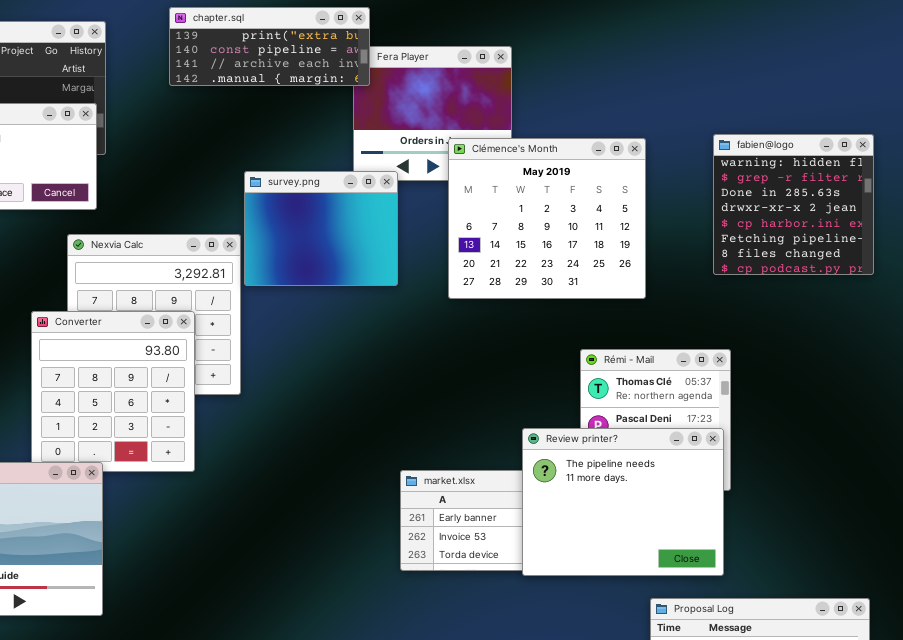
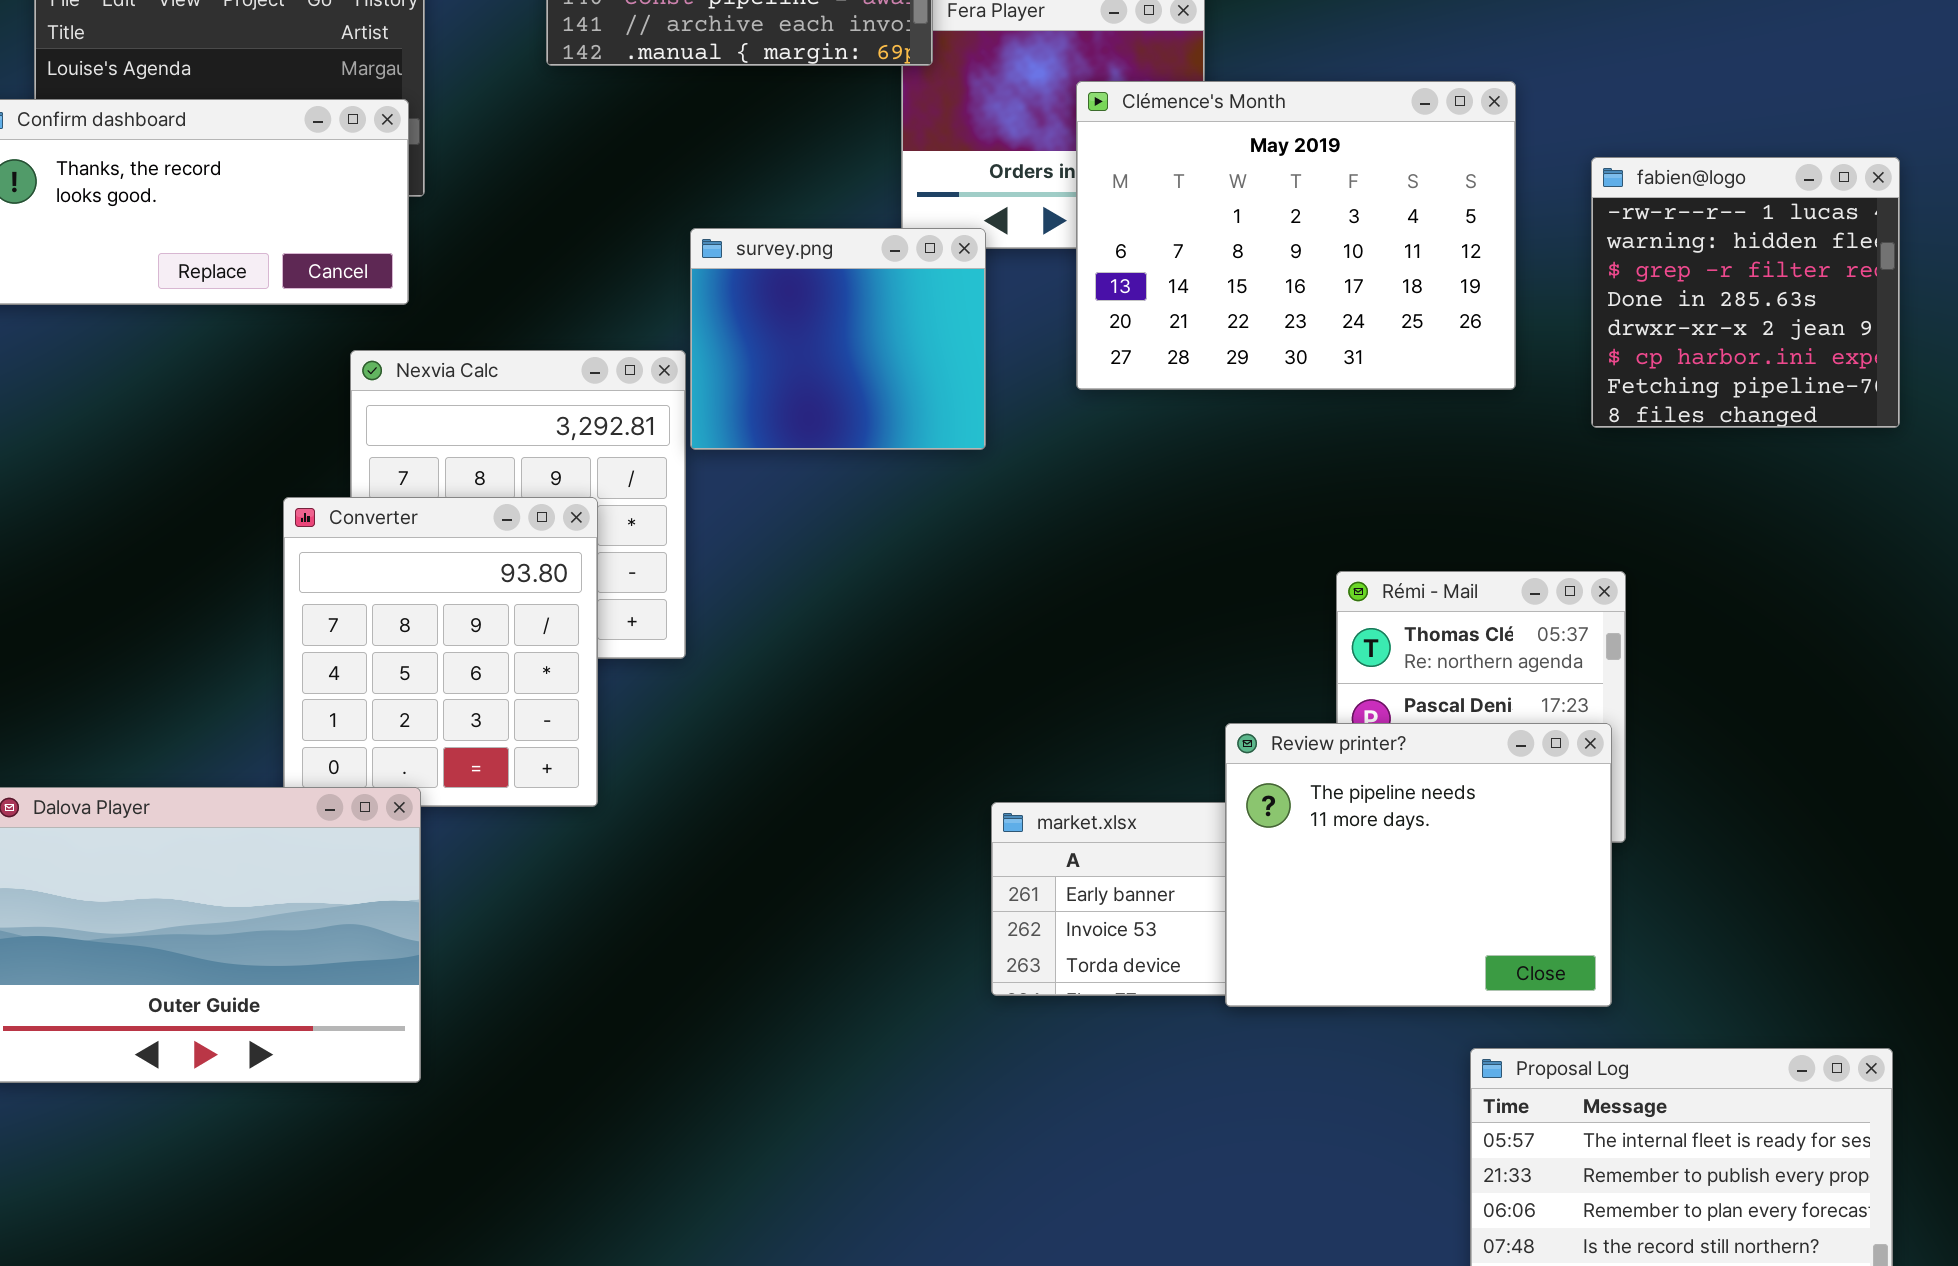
fabien@logo: [713,134,874,275] -> [1591,157,1900,428], scrolled up 1 row
Clémence's Month: [448,138,646,299] -> [1076,81,1516,390], moved, resized

